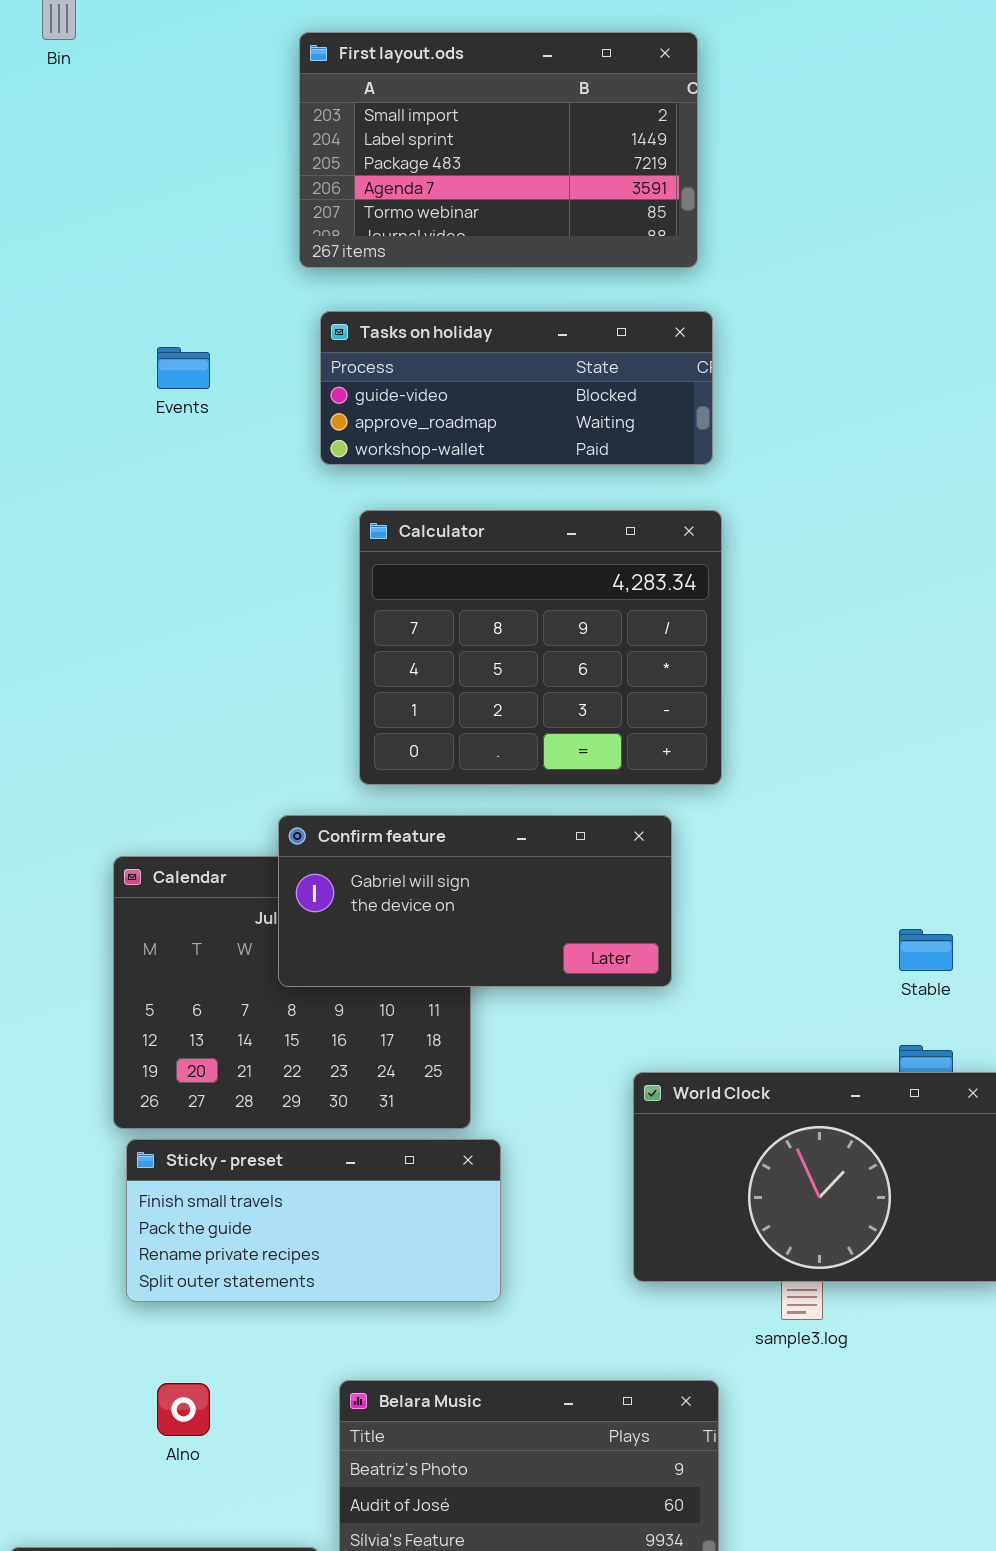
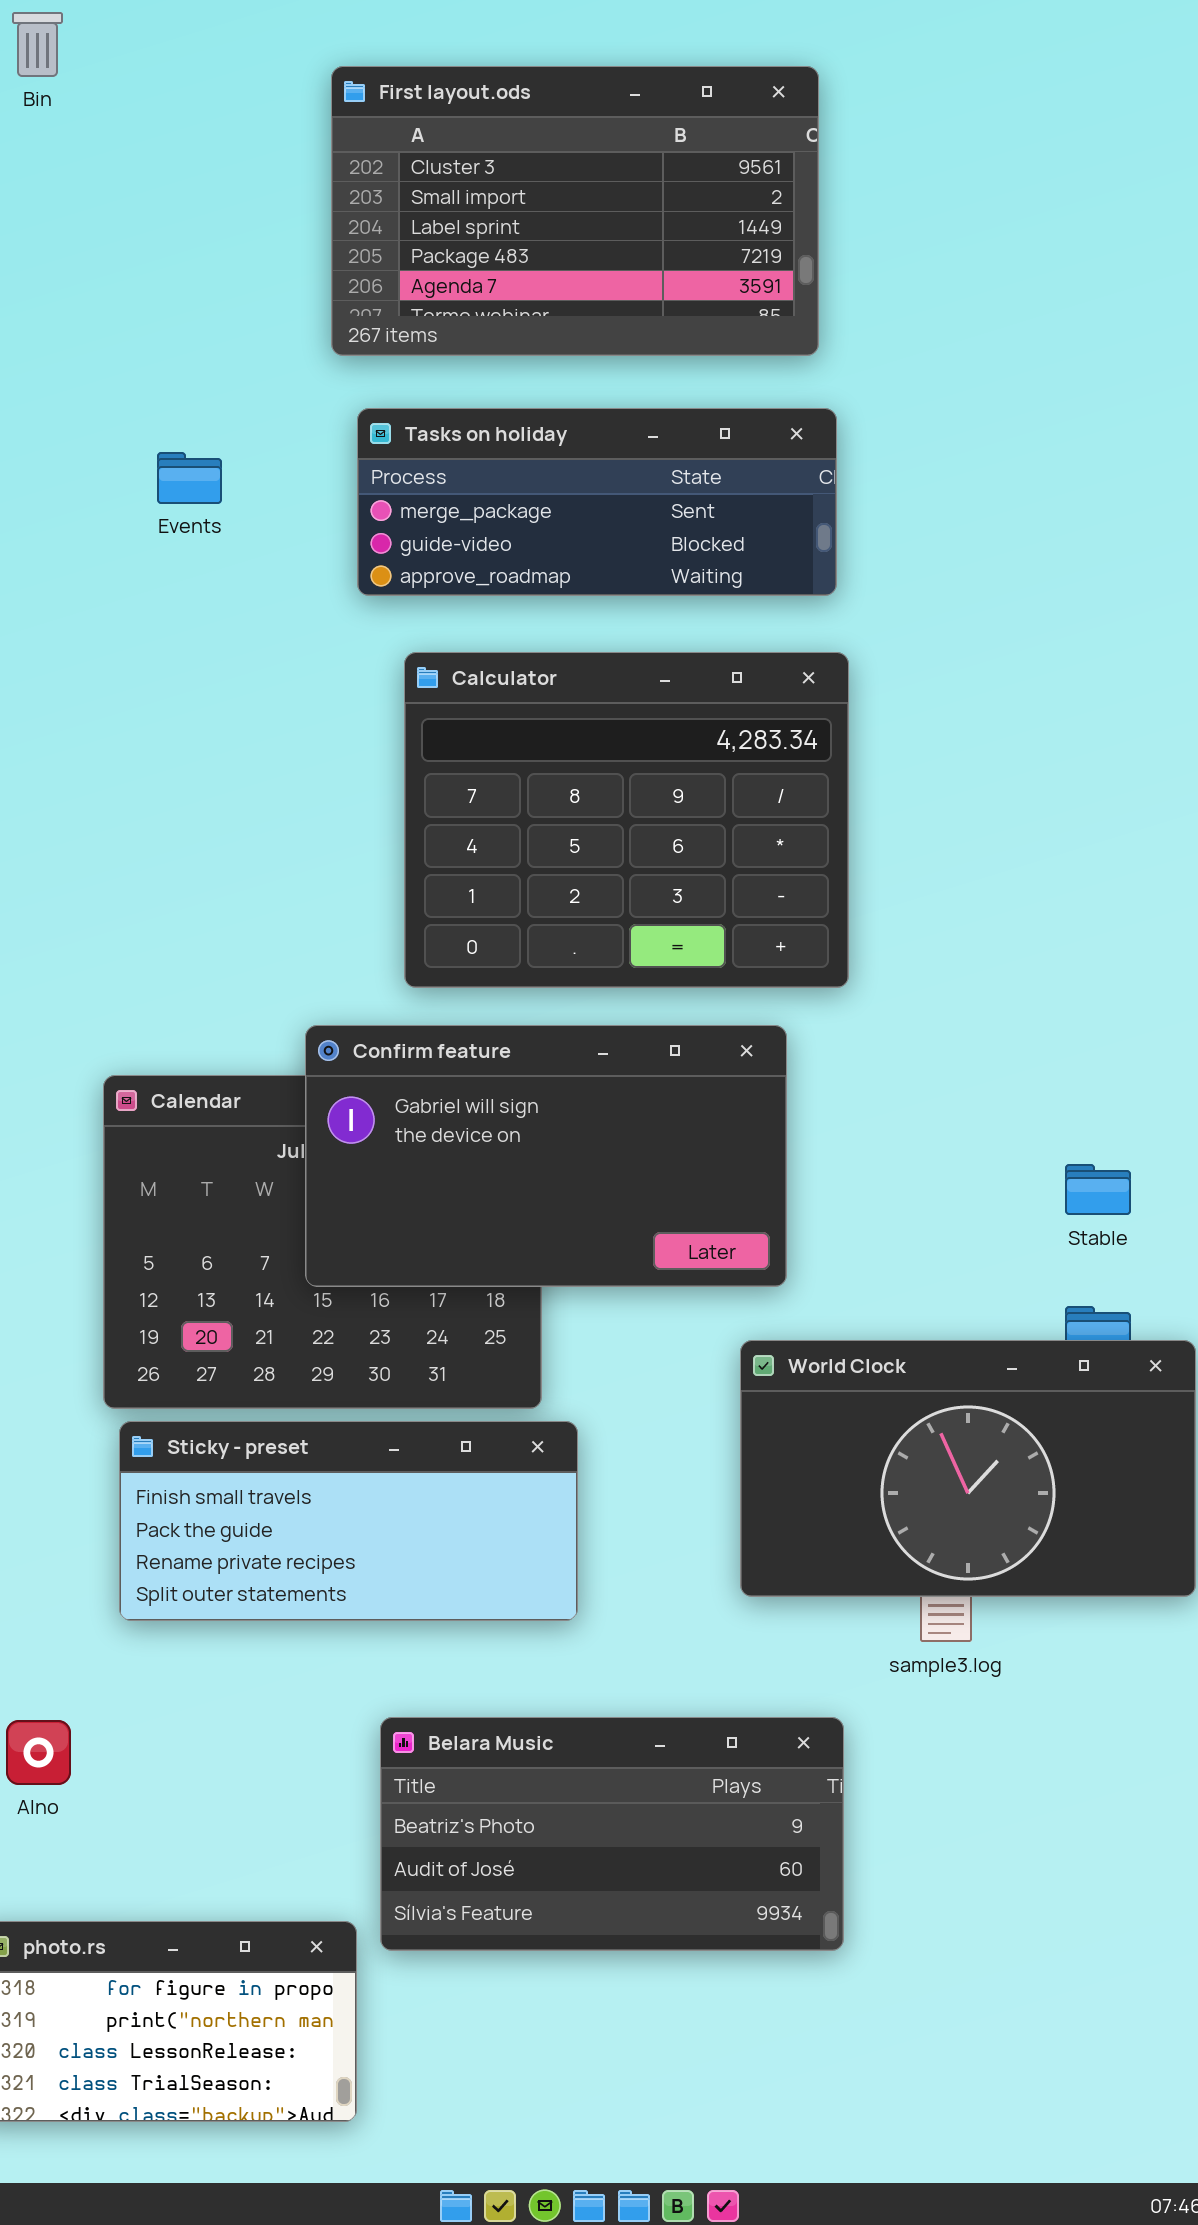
First layout.ods: [299,32,698,268] -> [331,66,819,356], scrolled up 1 row
Tasks on holiday: [320,311,713,465] -> [357,408,837,596], scrolled up 1 row
Confirm feature: [278,815,672,987] -> [305,1025,787,1287], resized
Alno: [157,1383,210,1436] -> [6,1720,71,1785], moved

